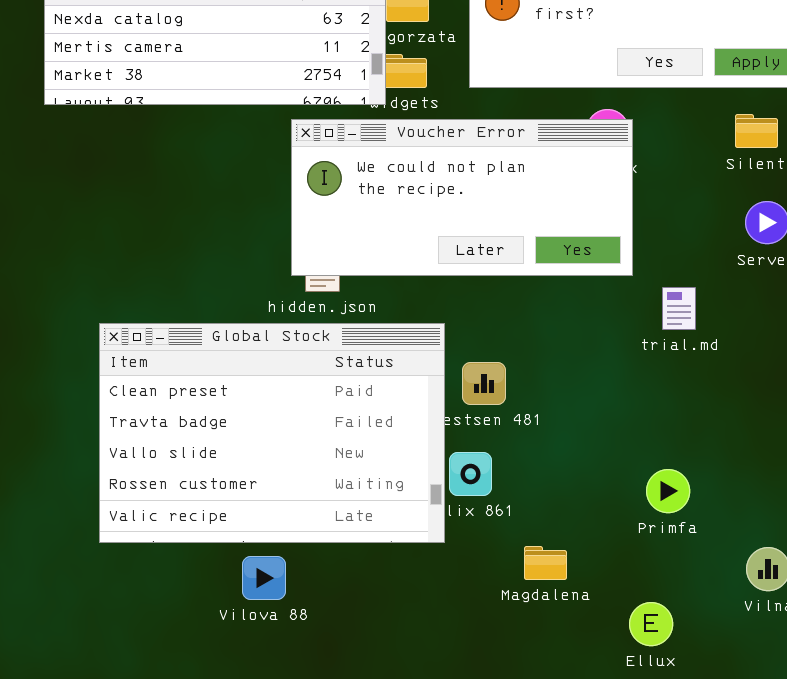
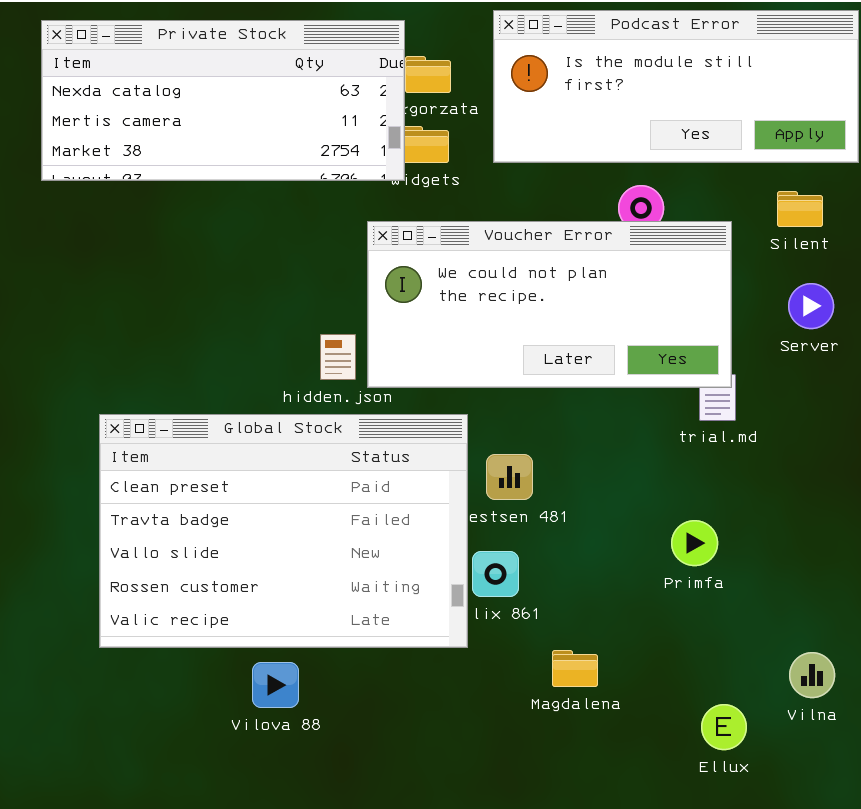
Voucher Error: [291,119,633,276] -> [367,221,732,388], moved
Primfa: [646,469,690,513] -> [671,520,718,566], moved
Ellux: [629,602,673,646] -> [701,704,747,750], moved

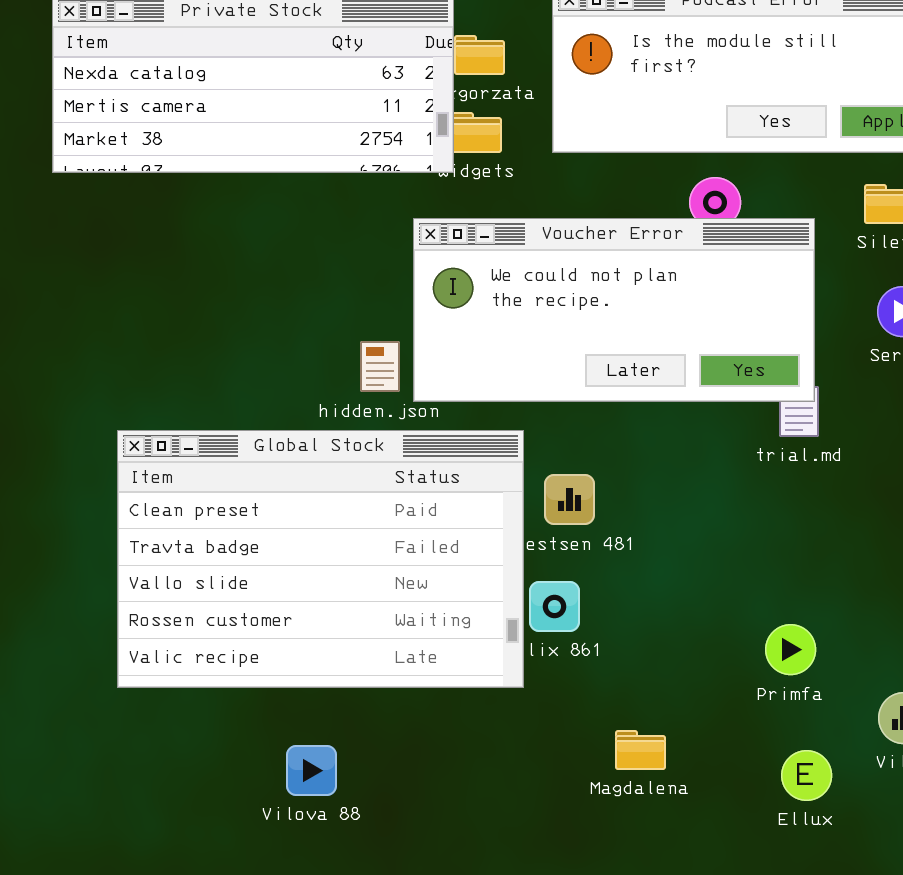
Primfa: [671,520,718,566] -> [765,624,816,675], moved
Magdalena: [552,650,598,687] -> [615,730,666,770], moved
Vilova 88: [252,662,299,708] -> [286,745,337,796], moved

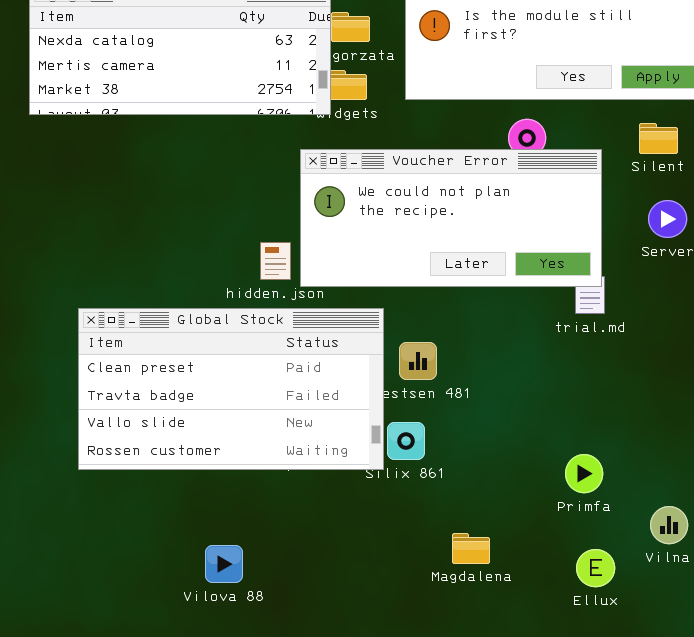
Global Stock: [117,430,524,688] -> [78,308,384,470], resized

